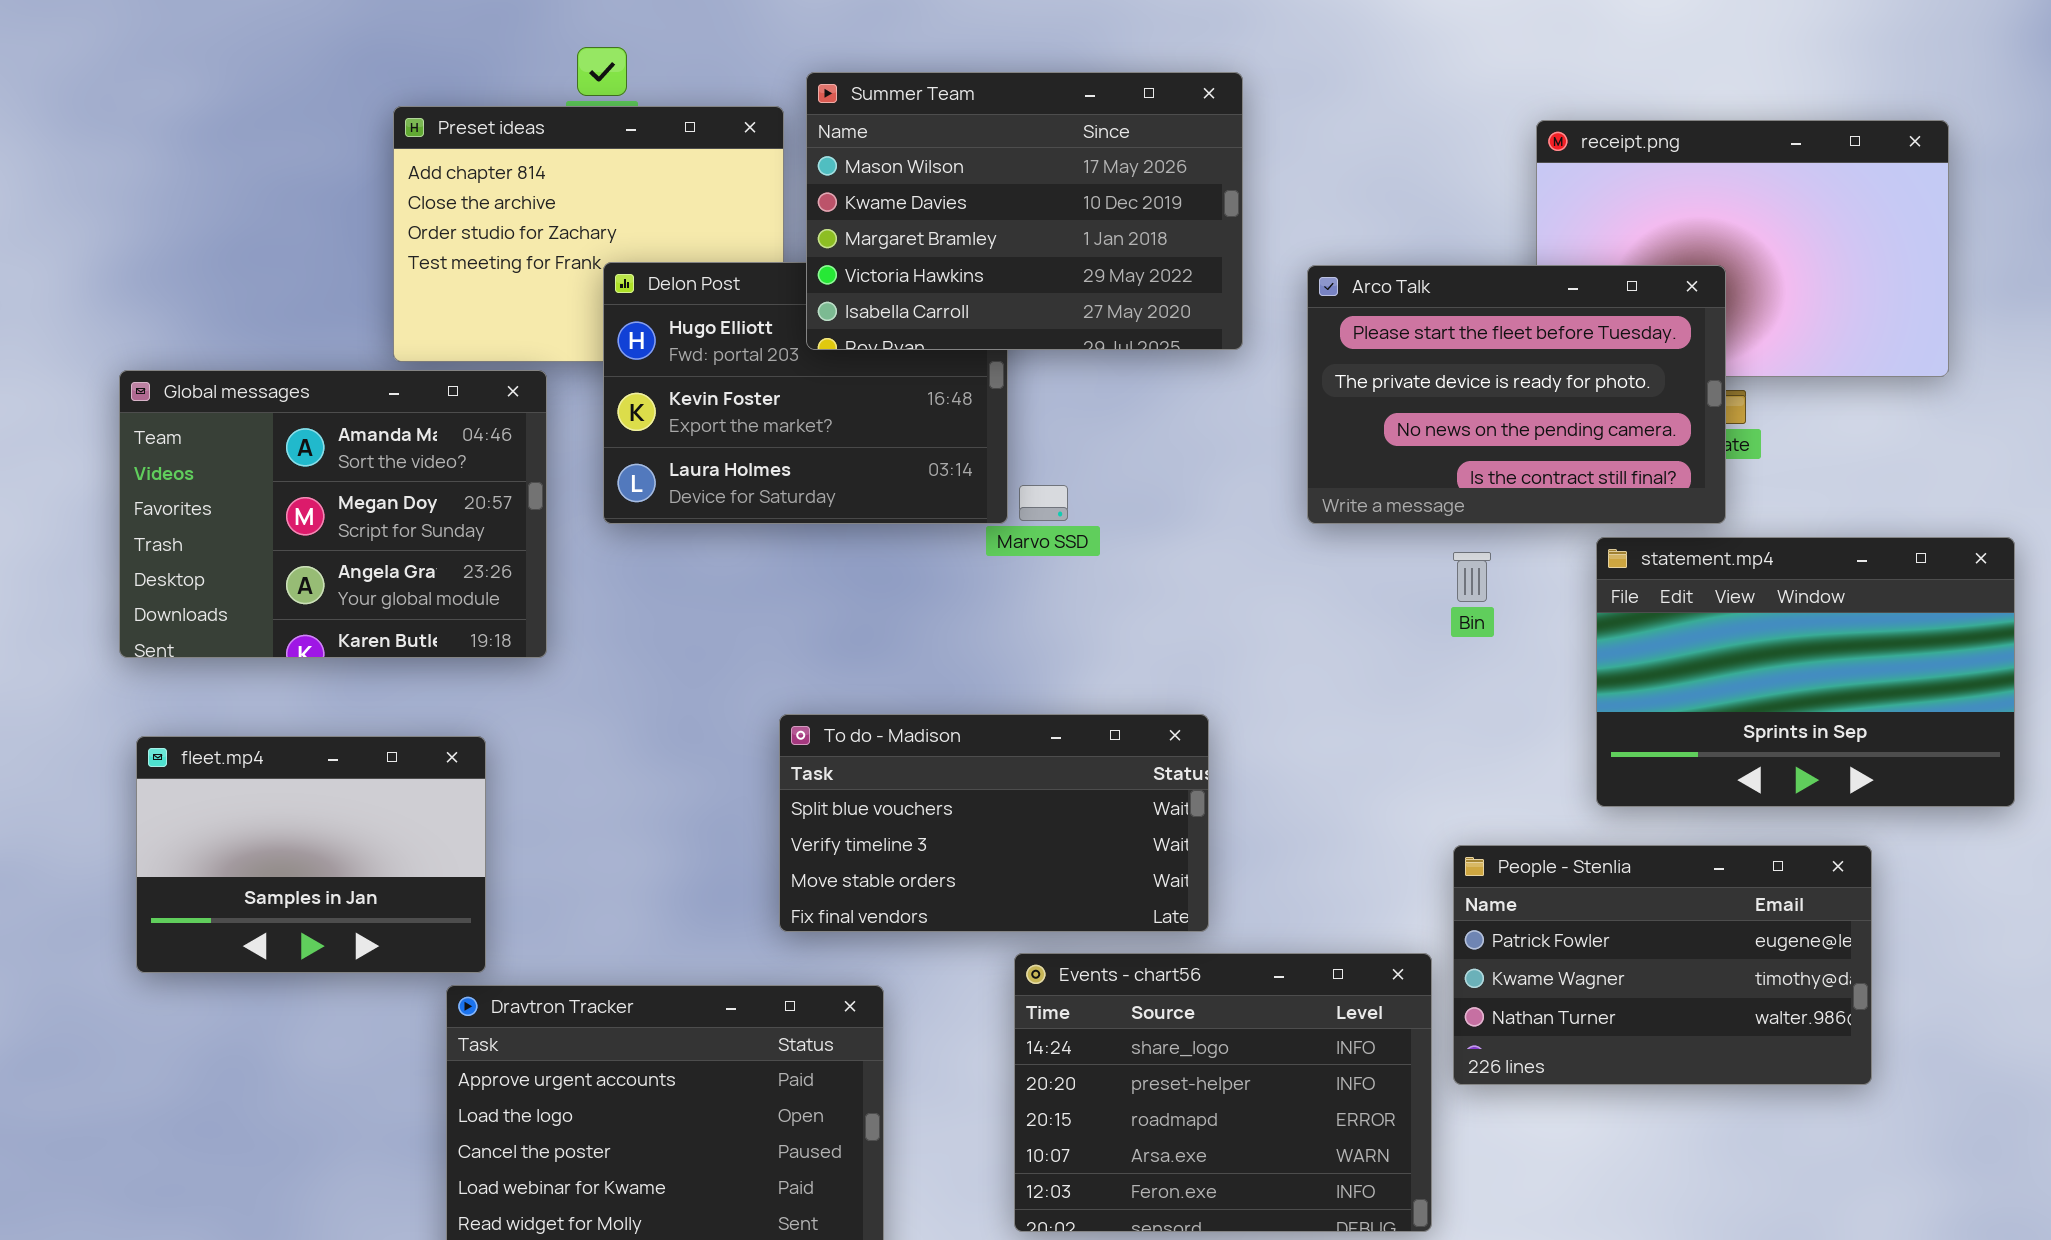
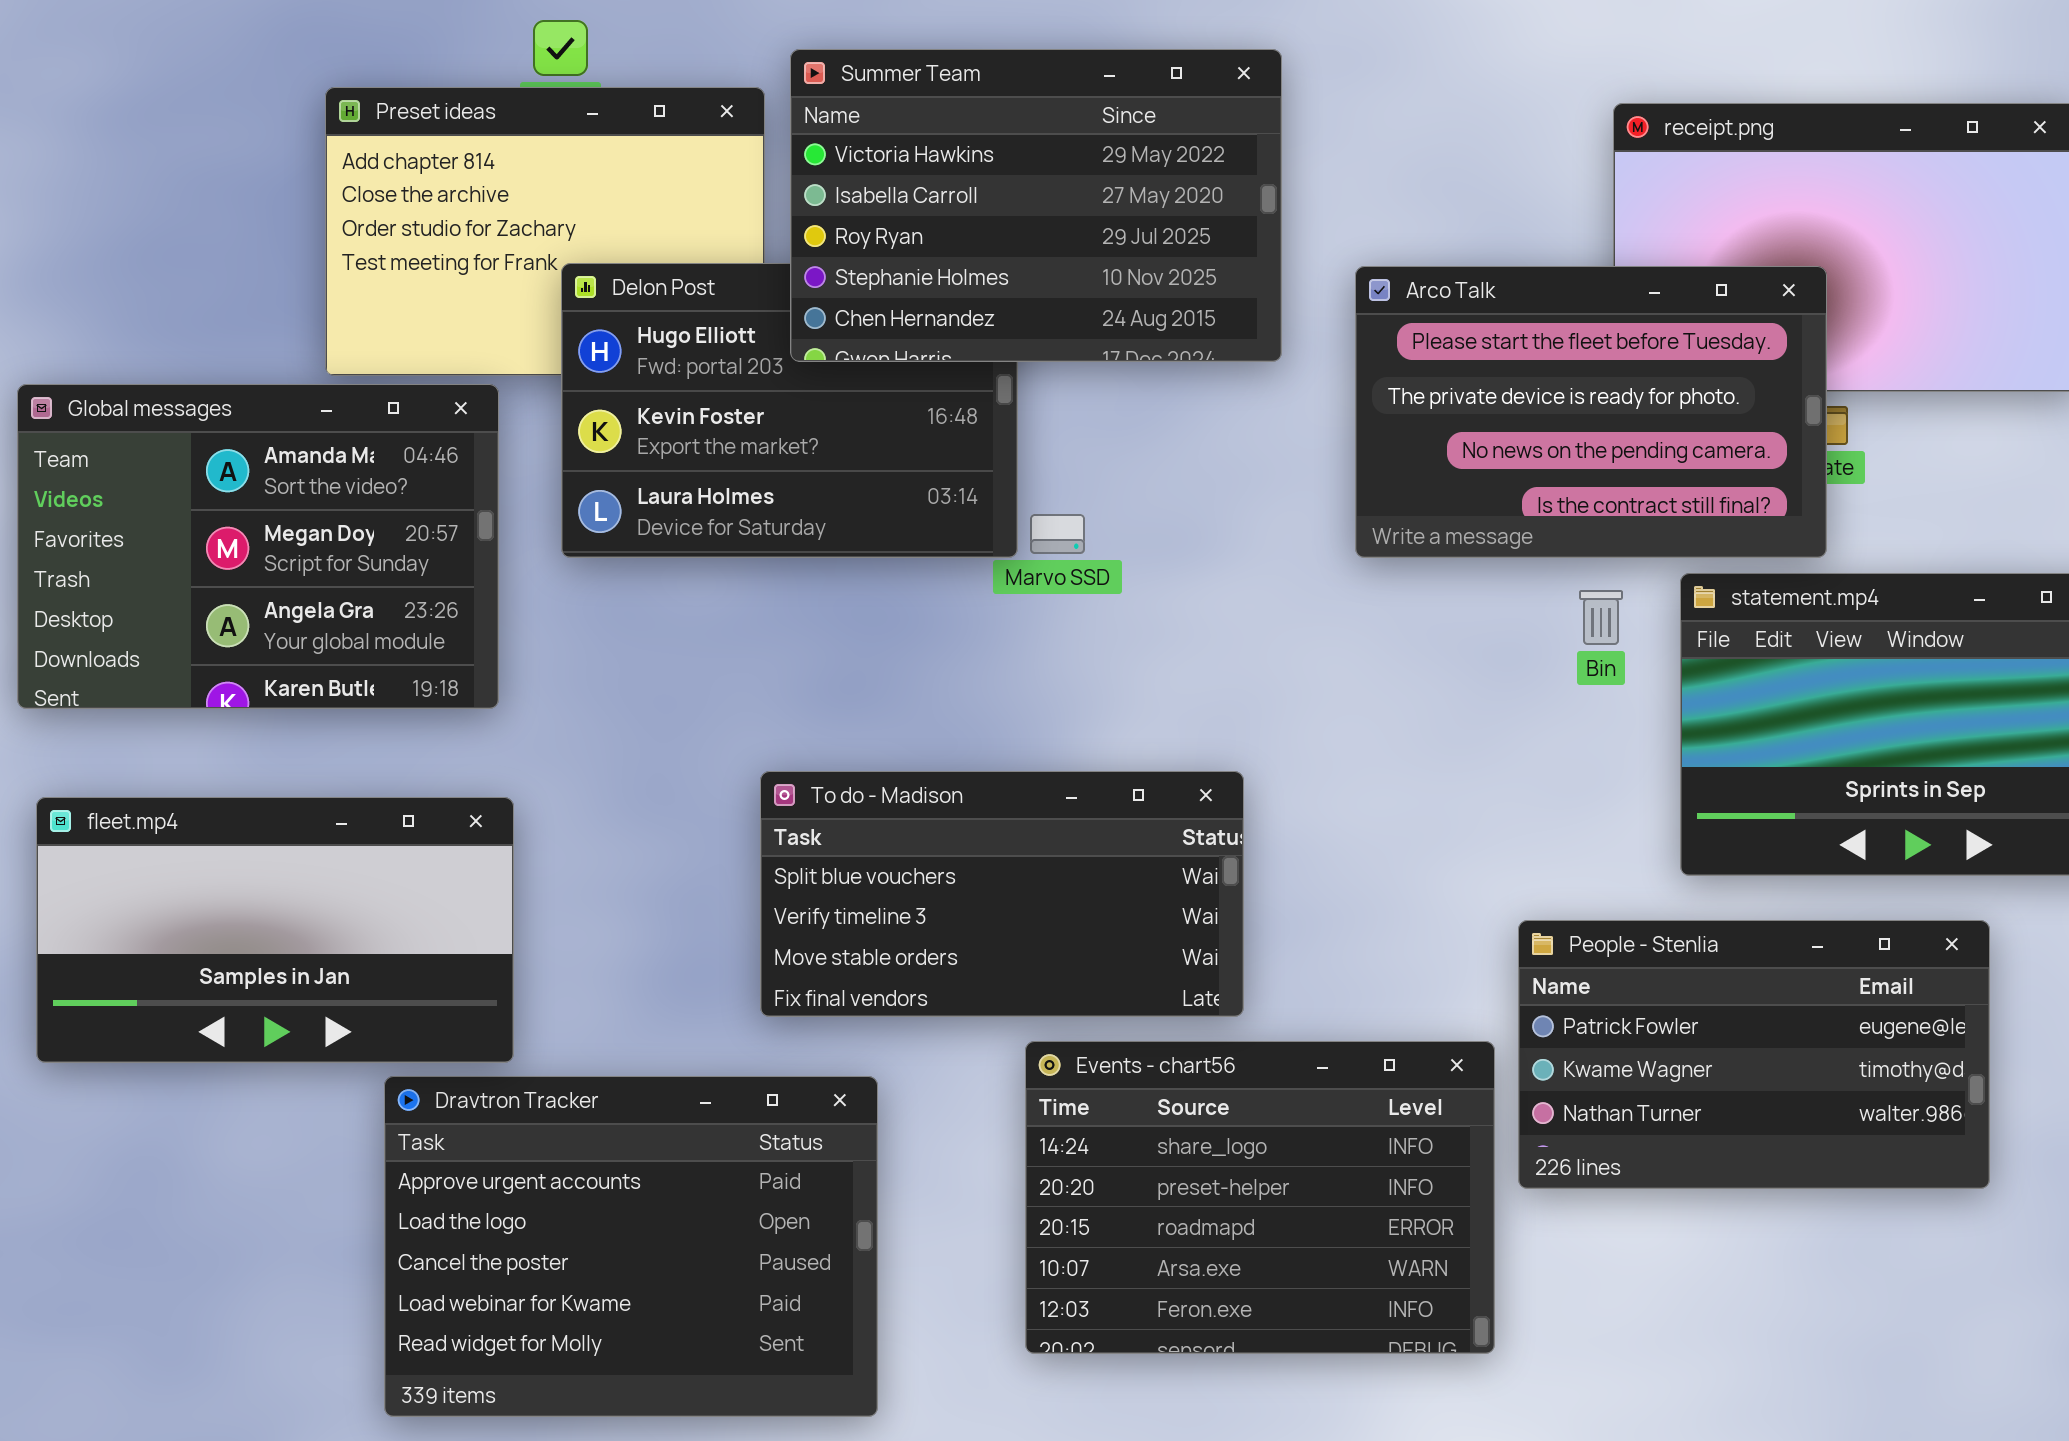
Summer Team: [806,72,1243,350] -> [790,49,1282,362], scrolled down 3 rows
Bin: [1453,552,1491,602] -> [1579,590,1623,645], moved
fleet.mp4: [136,736,486,973] -> [36,797,514,1063], resized

